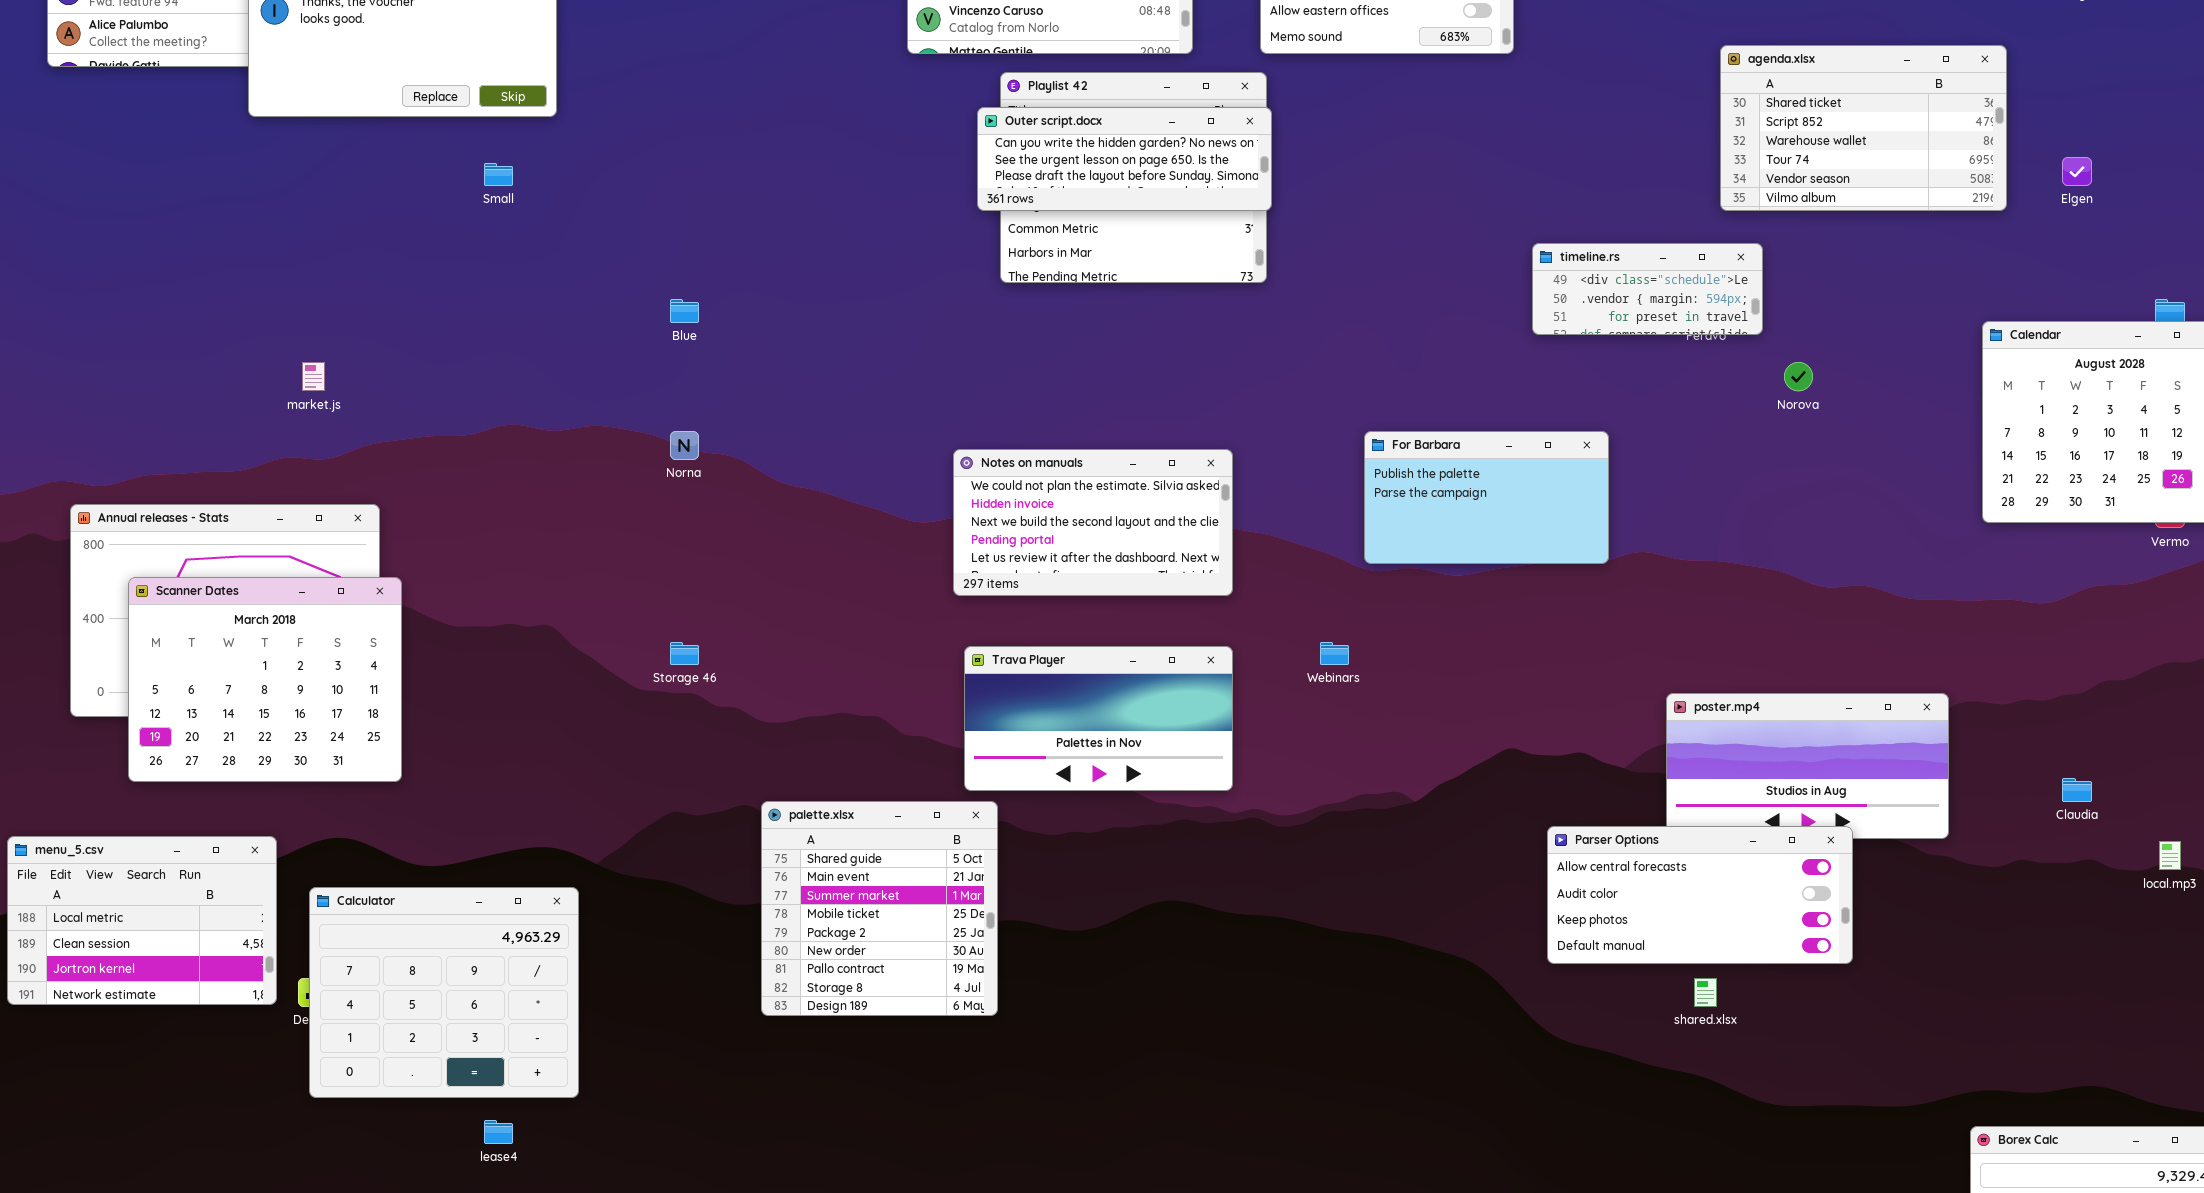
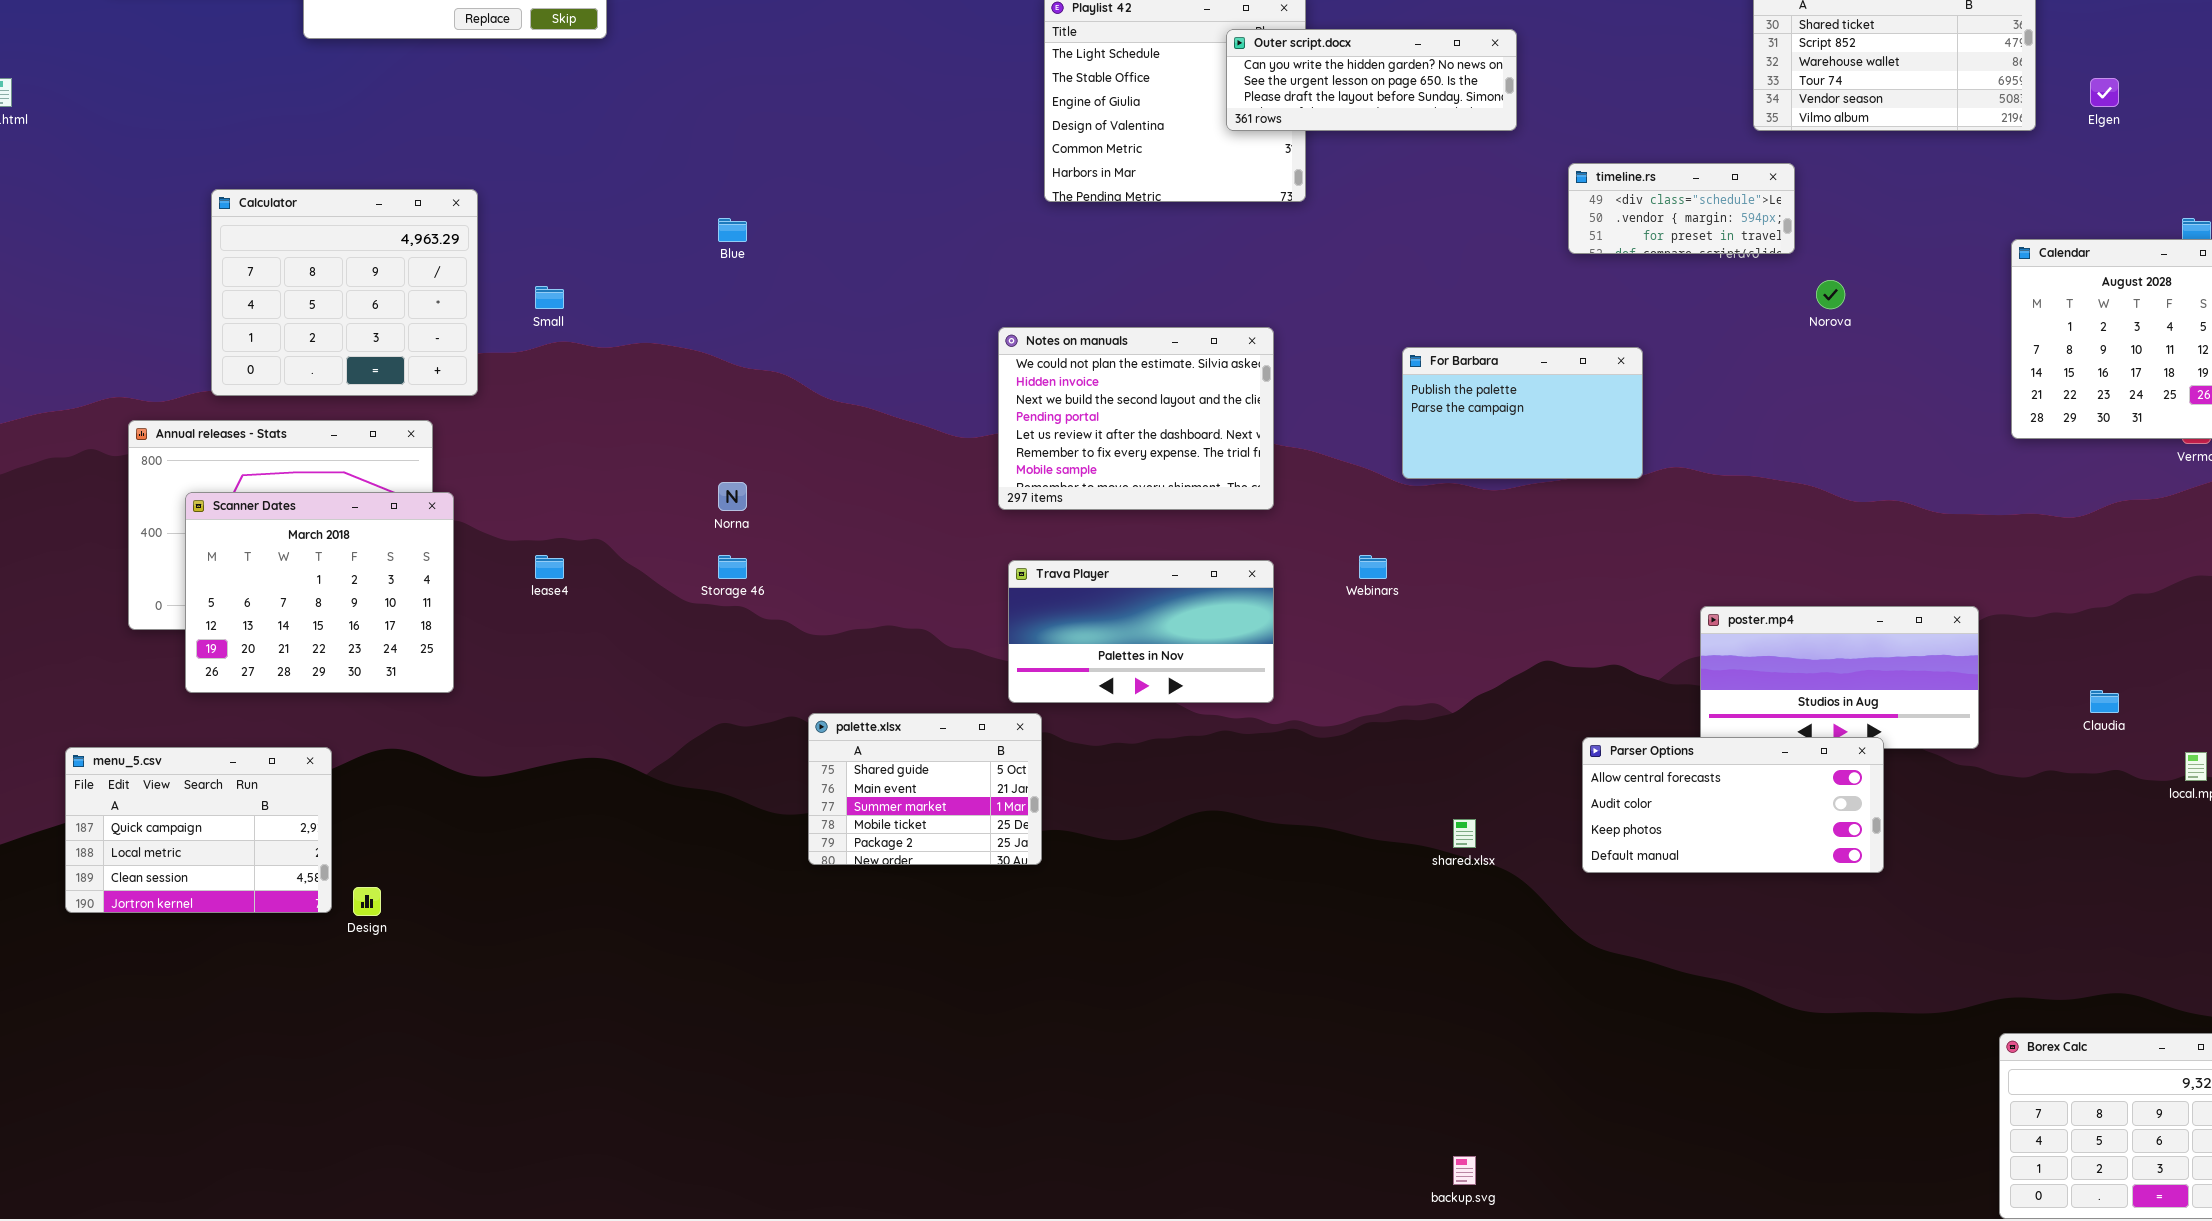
Outer script.docx: [977,107,1272,211] -> [1226,29,1517,131], moved
Small: [484,163,513,186] -> [535,286,564,309], moved
Norna: [670,431,699,460] -> [718,482,747,511], moved
Notes on manuals: [953,449,1233,596] -> [998,327,1274,510], resized
palette.xlsx: [761,801,998,1016] -> [808,713,1042,865], resized
menu_5.csv: [7,836,277,1005] -> [65,747,332,913], scrolled up 1 row
Calculator: [309,887,579,1098] -> [211,189,478,396], moved
shared.xlsx: [1694,978,1717,1007] -> [1453,819,1476,848], moved
lease4: [484,1120,513,1144] -> [535,555,564,579], moved

